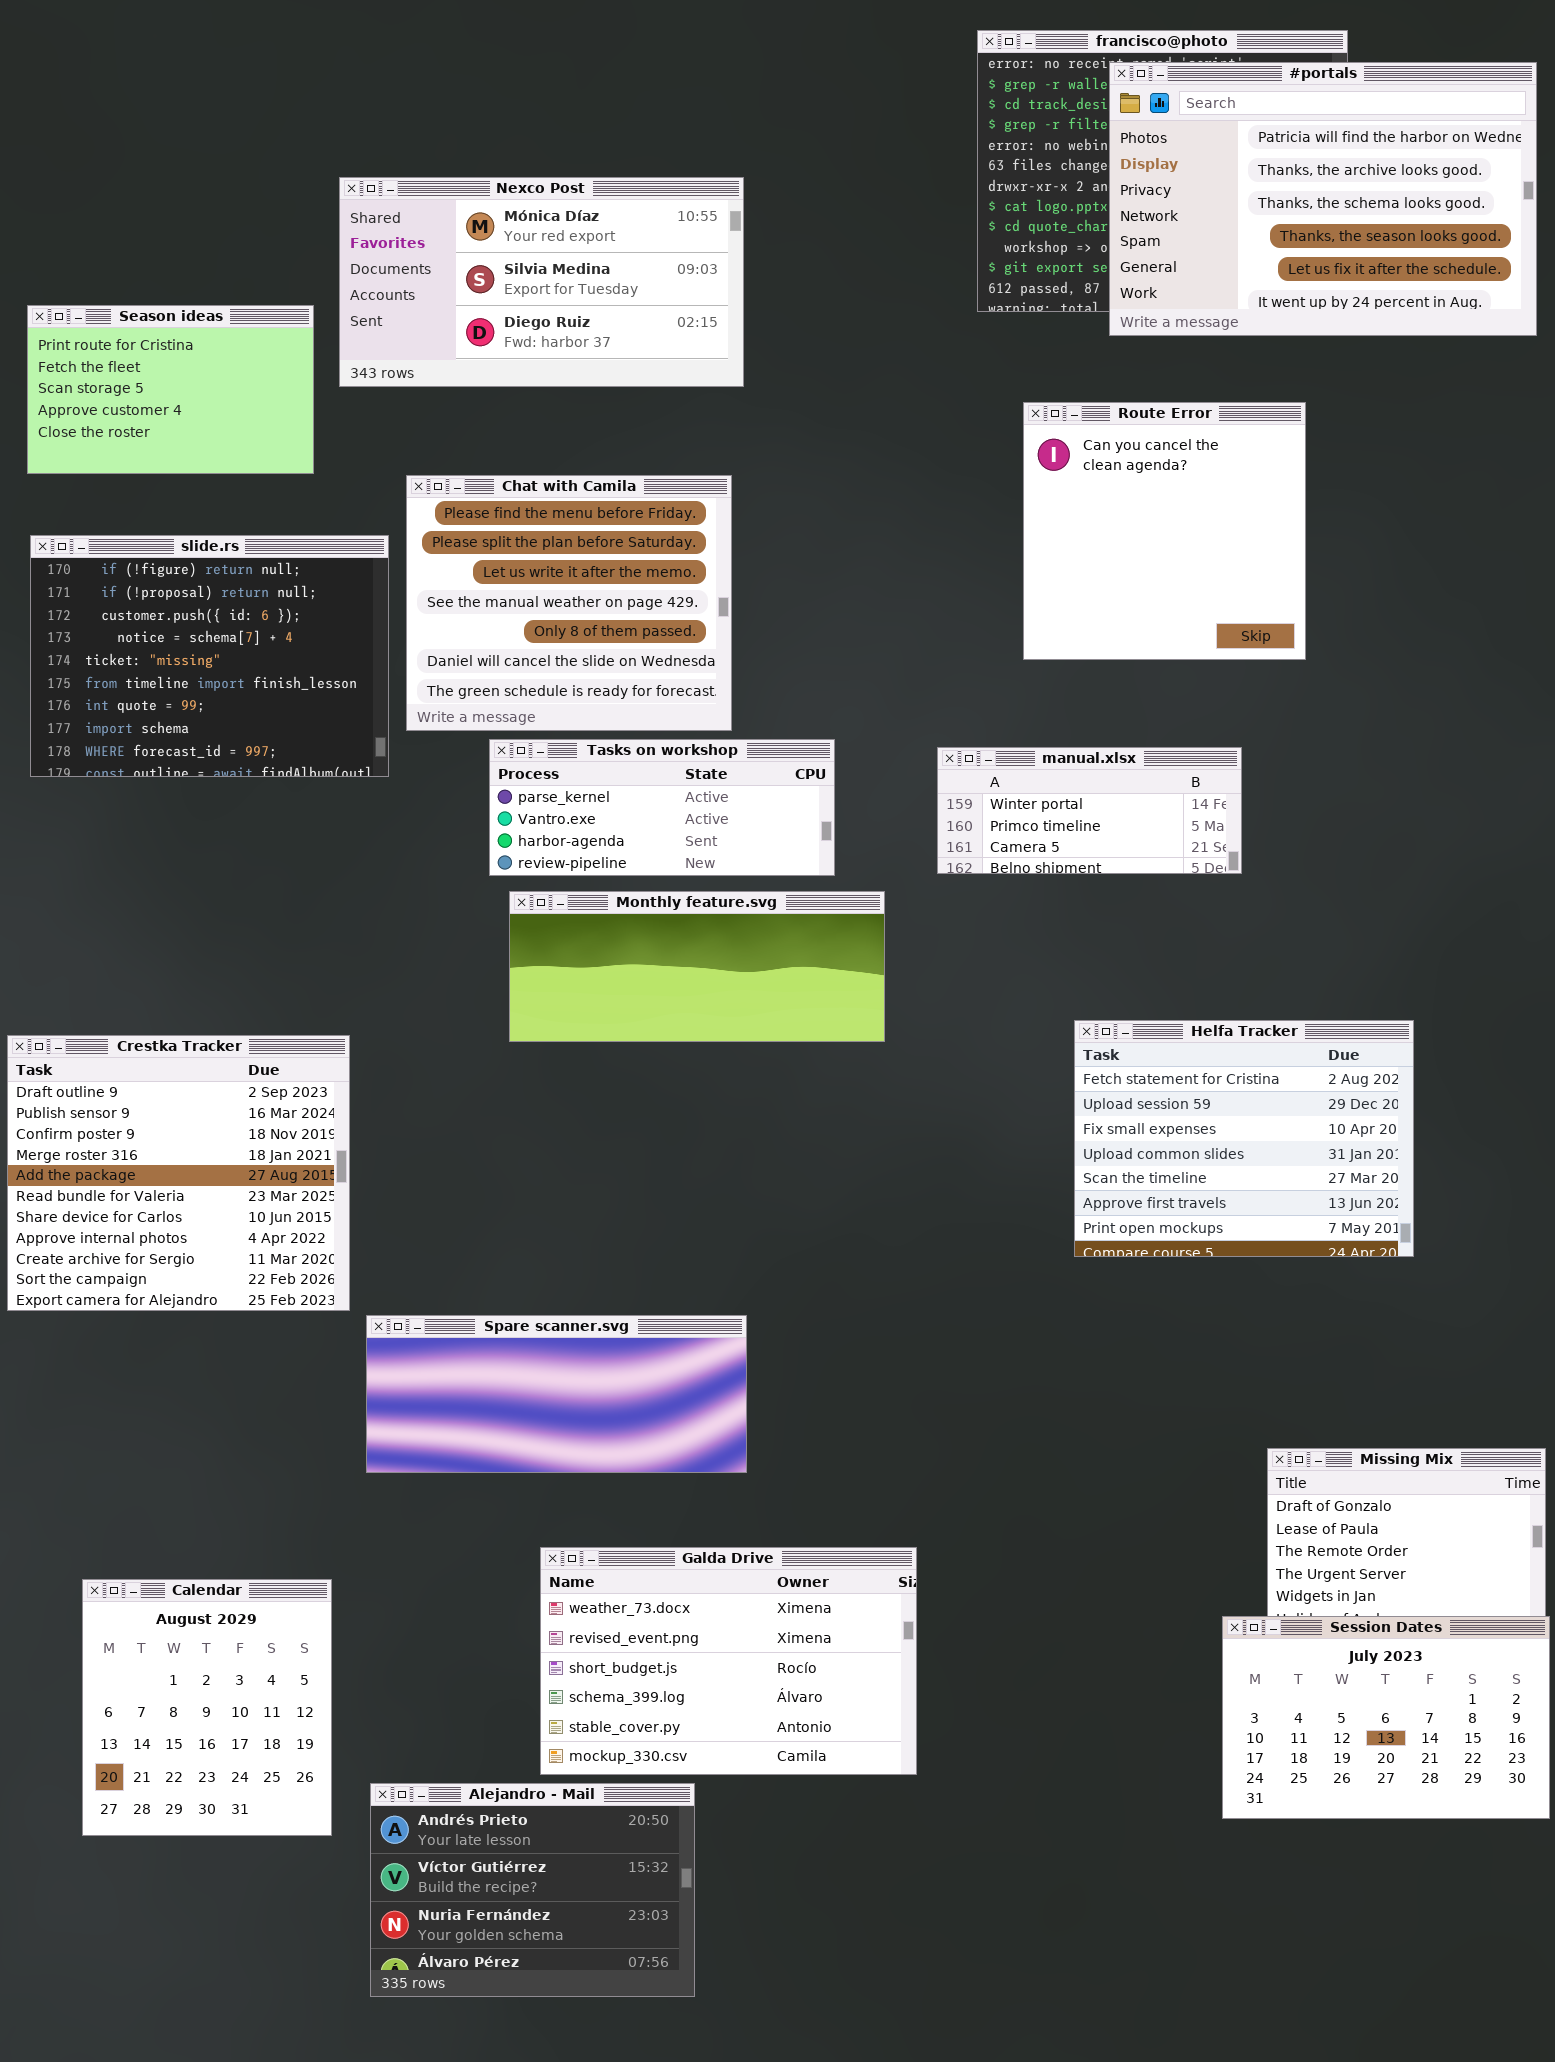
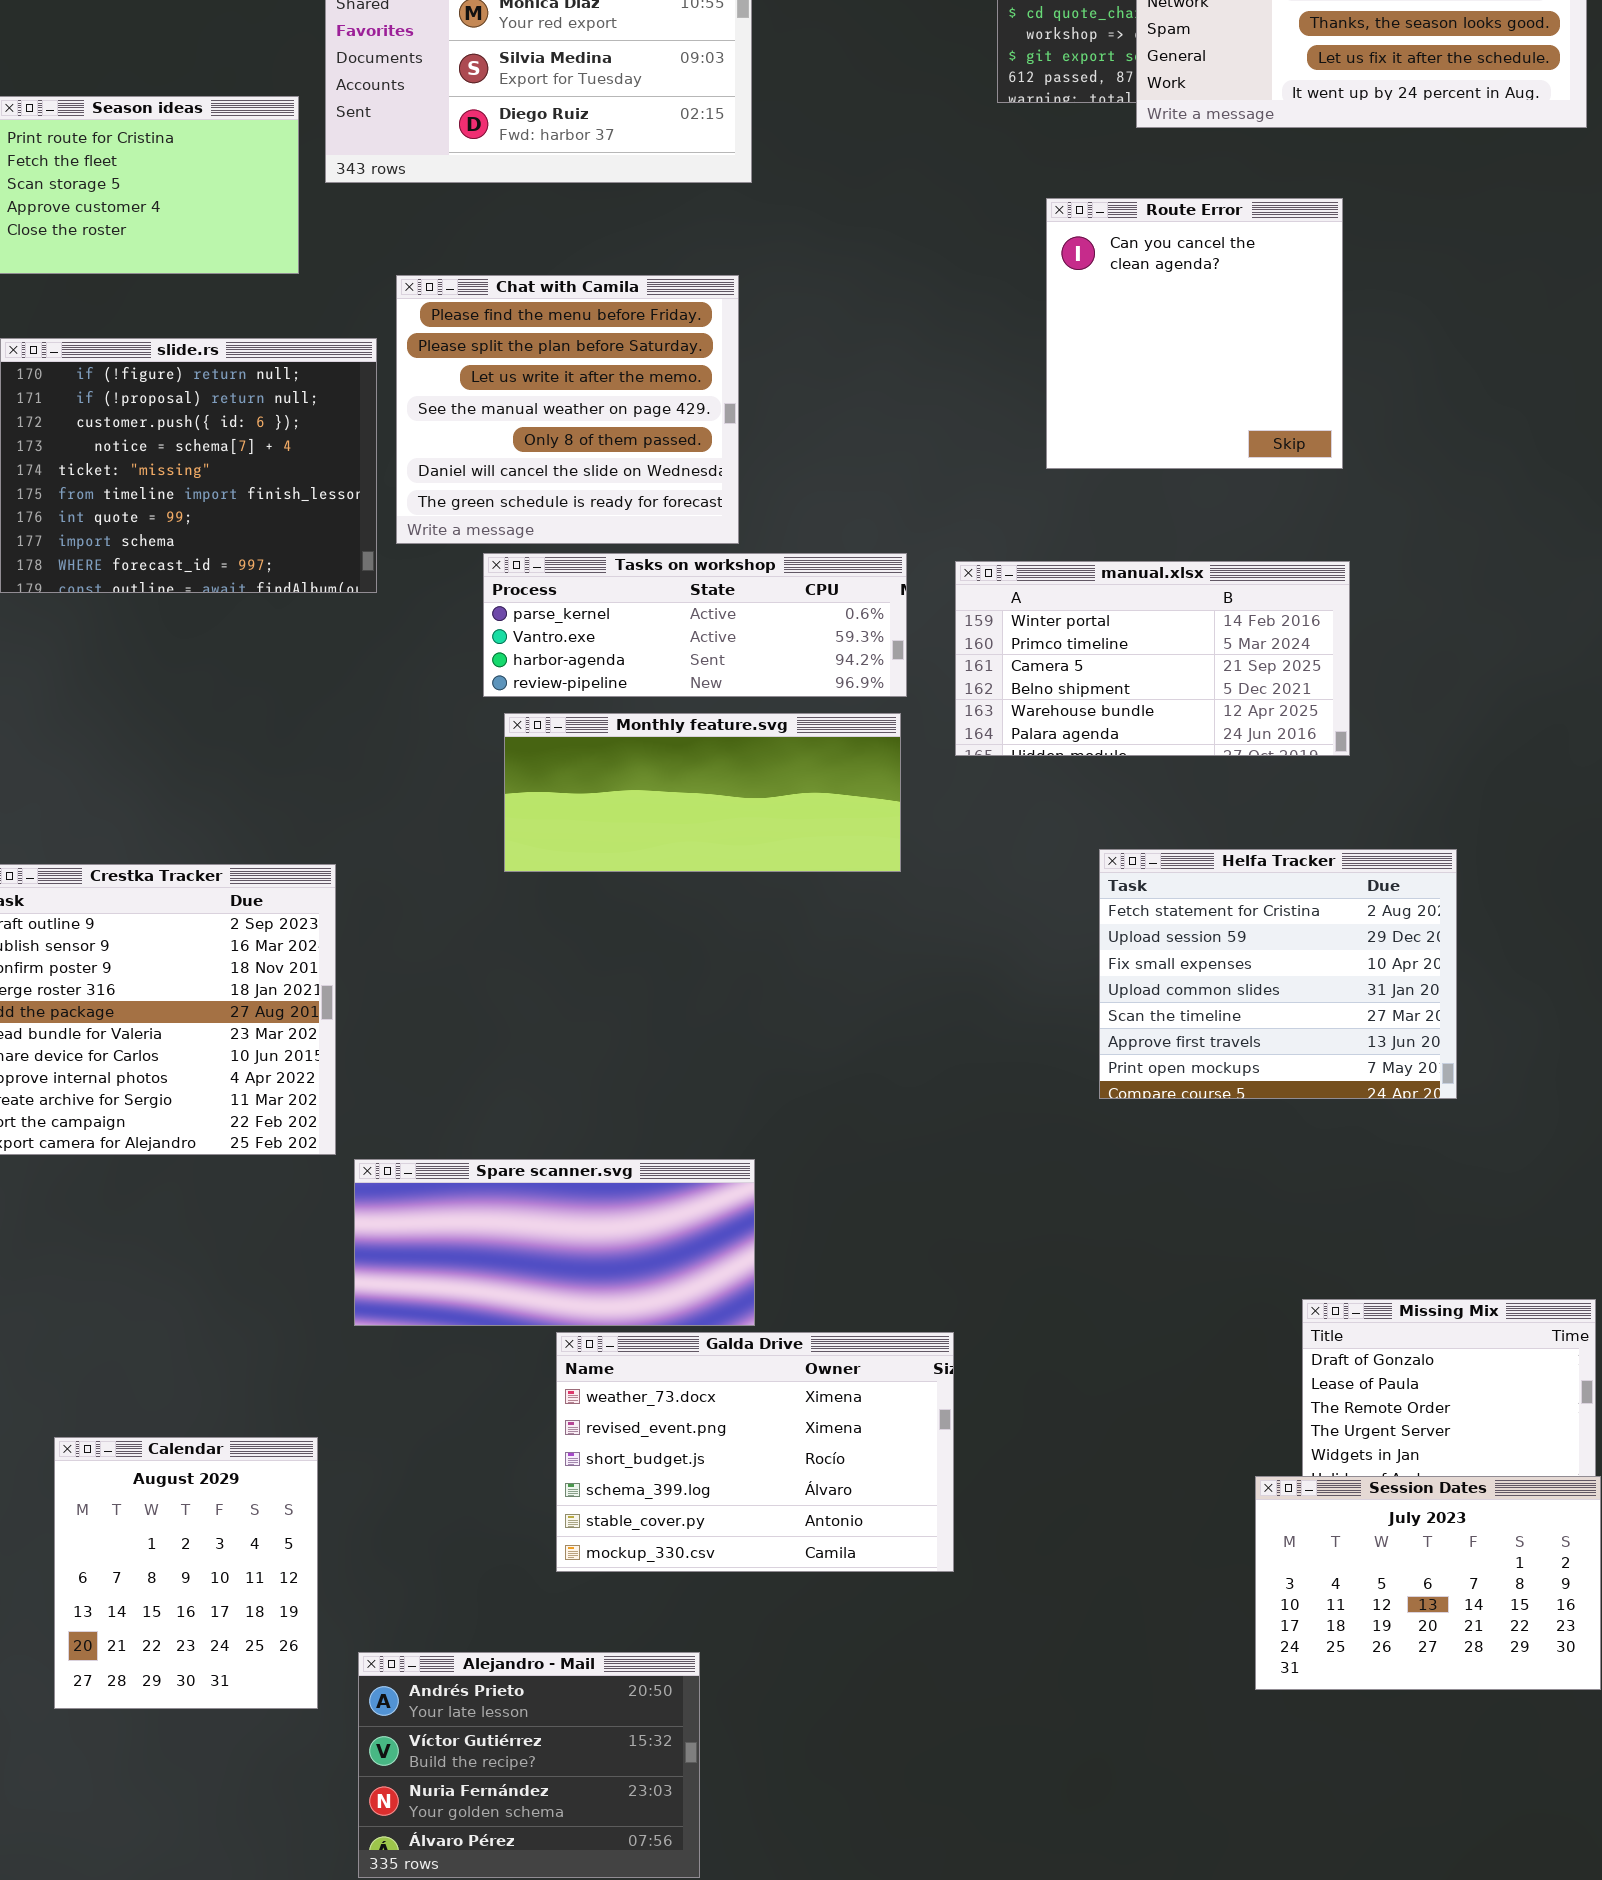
Tasks on workshop: [489,739,835,876] -> [483,553,907,697], resized
manual.xlsx: [937,747,1242,874] -> [955,561,1350,756], resized
Galda Drive: [540,1547,917,1775] -> [556,1332,954,1572], moved

